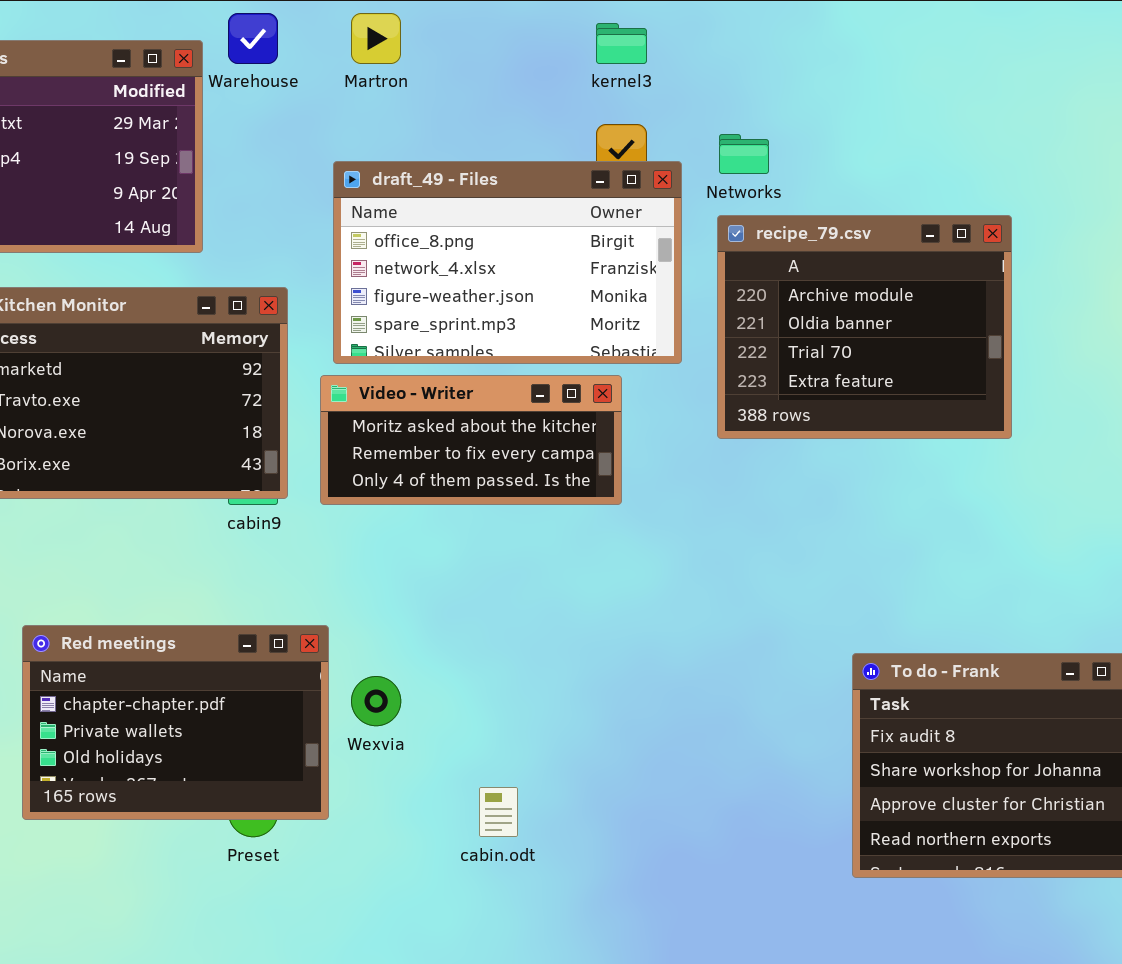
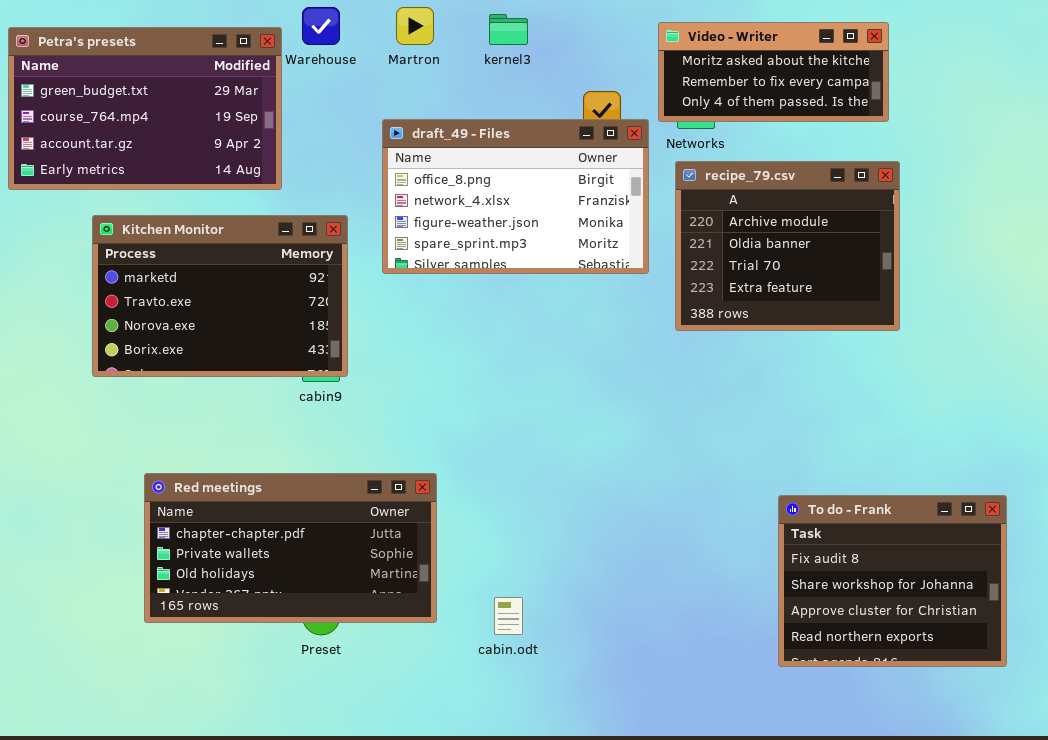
kernel3: [596,23,647,64] -> [489,14,528,45], moved
Video - Writer: [320,375,622,505] -> [658,22,889,122], moved
Red meetings: [22,625,329,820] -> [144,473,437,623], resized

